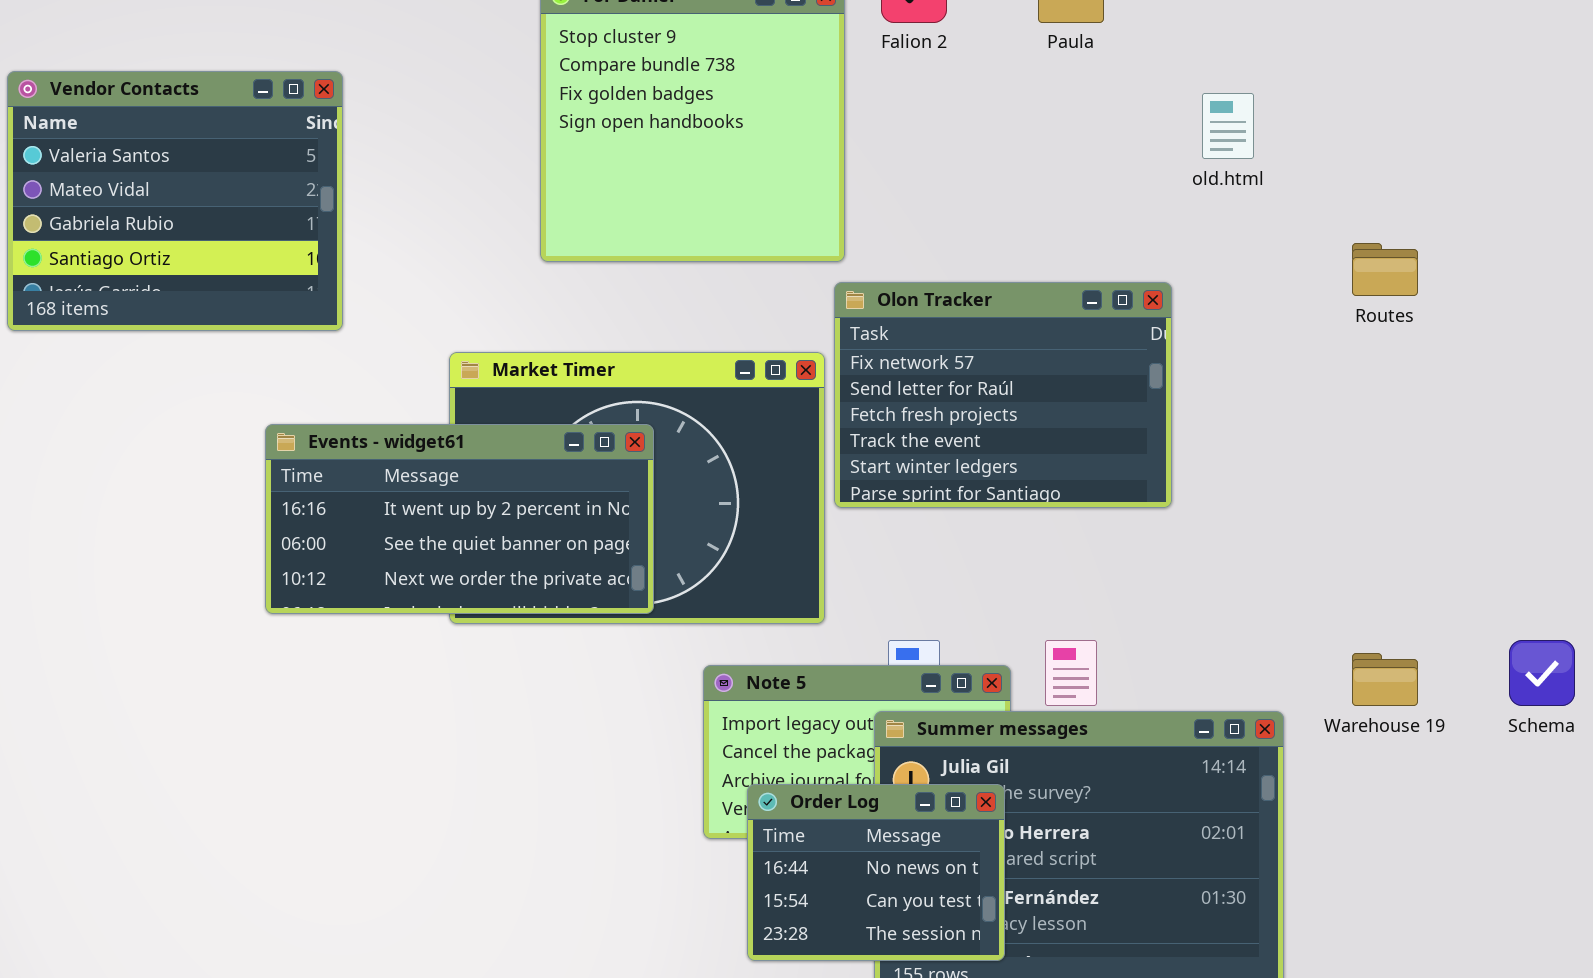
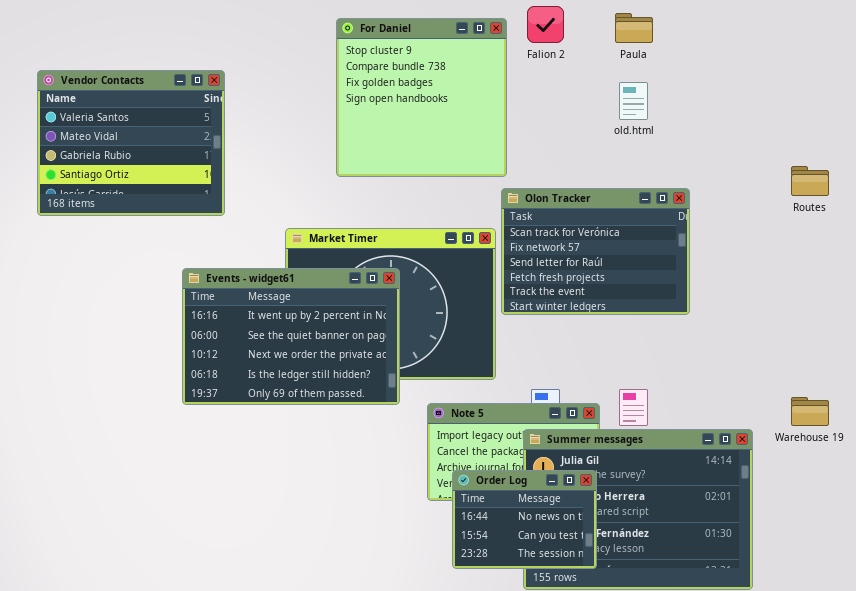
old.html: [1202,93,1254,159] -> [619,82,648,120], moved
Olon Tracker: [834,282,1172,508] -> [501,188,690,315], scrolled up 1 row
Events - widget61: [265,424,654,614] -> [182,268,400,405], resized

